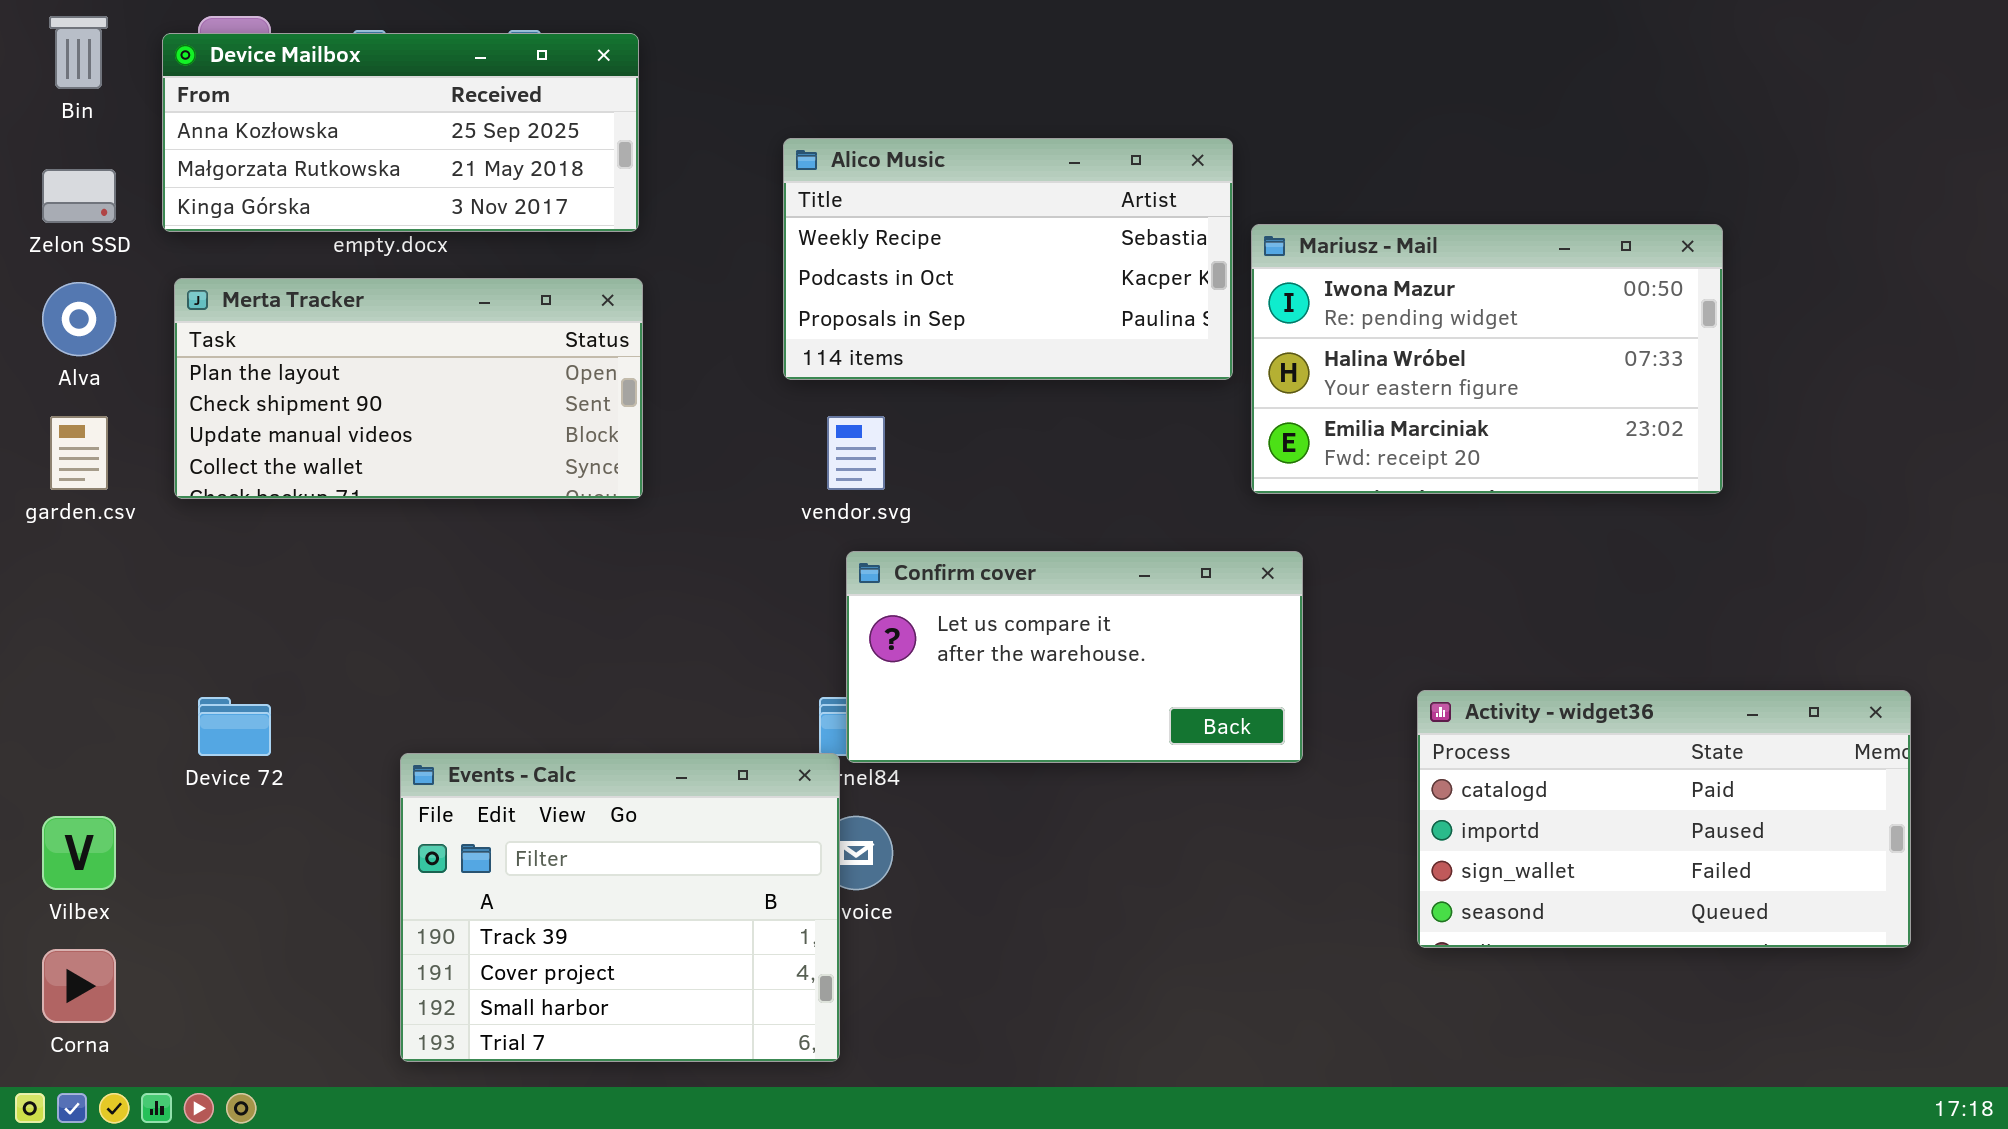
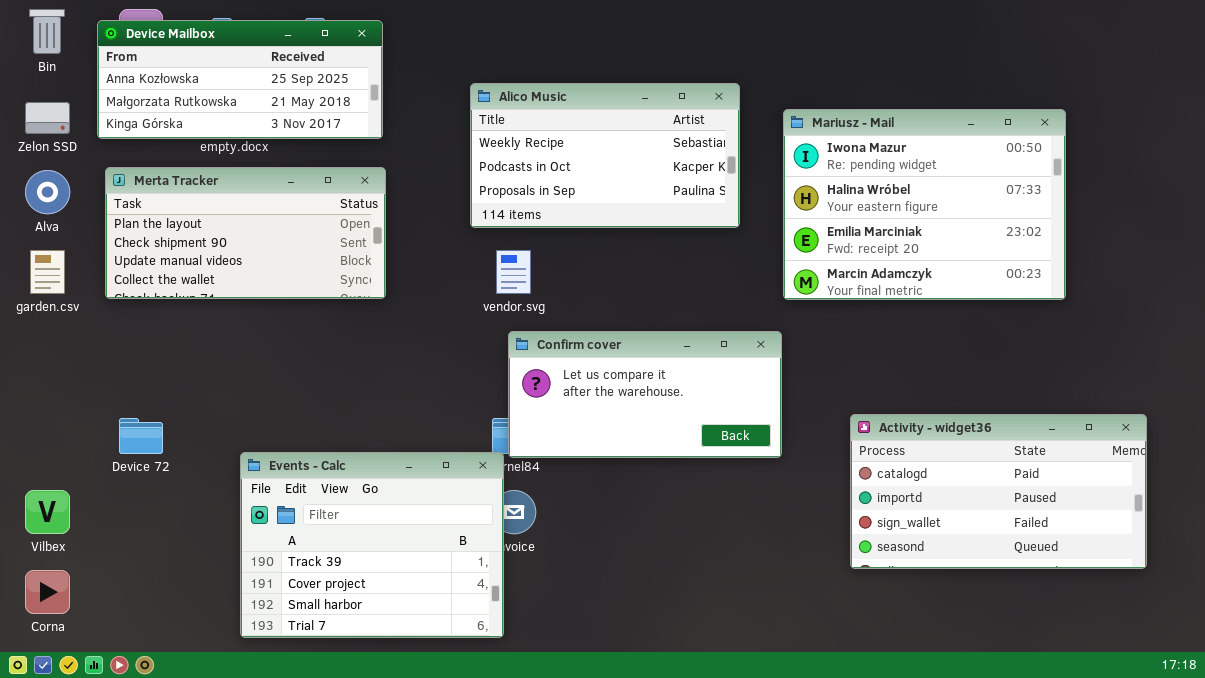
Mariusz - Mail: [1251,224,1723,494] -> [783,109,1066,300], moved, resized

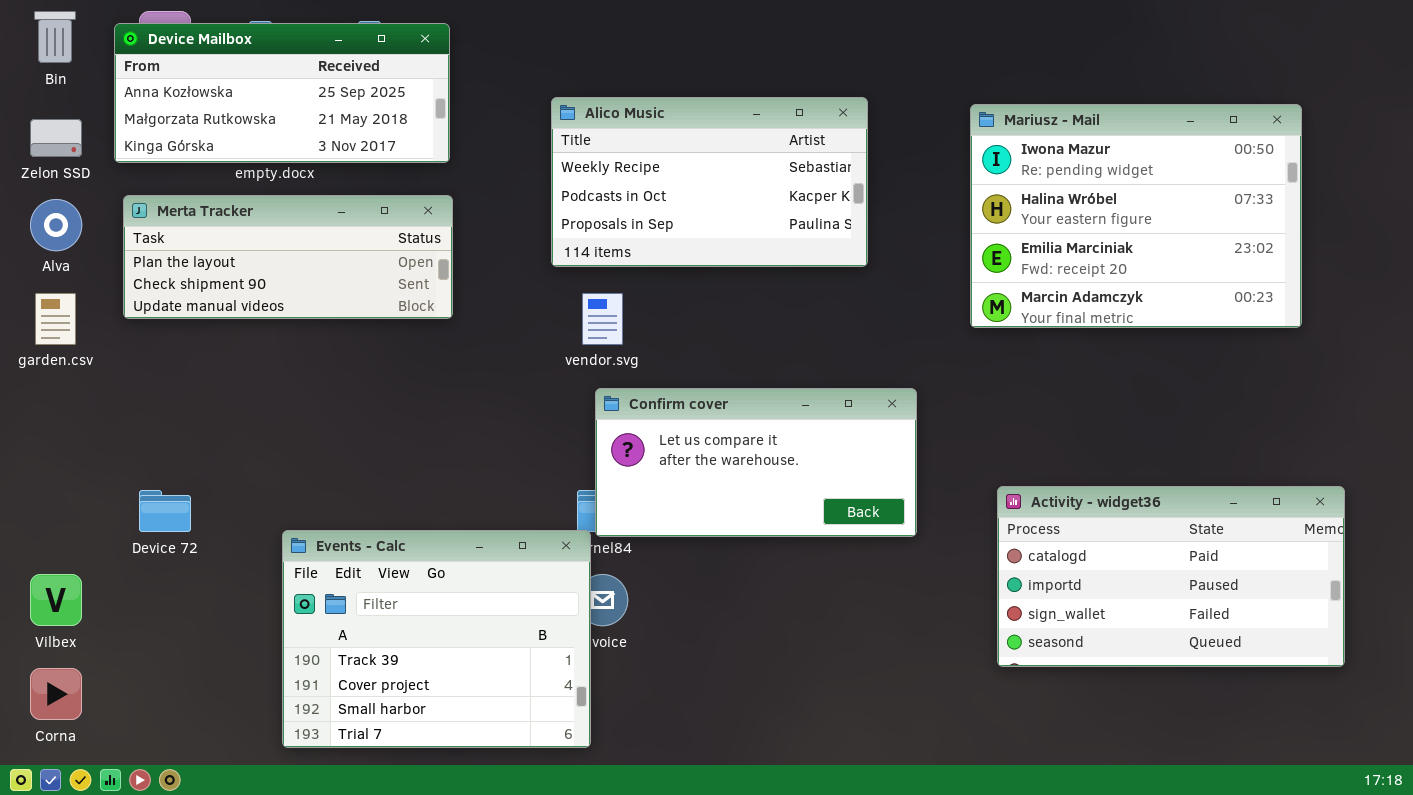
Mariusz - Mail: [783,109,1066,300] -> [970,104,1302,328], moved
Merta Tracker: [105,167,386,299] -> [123,195,453,319], resized

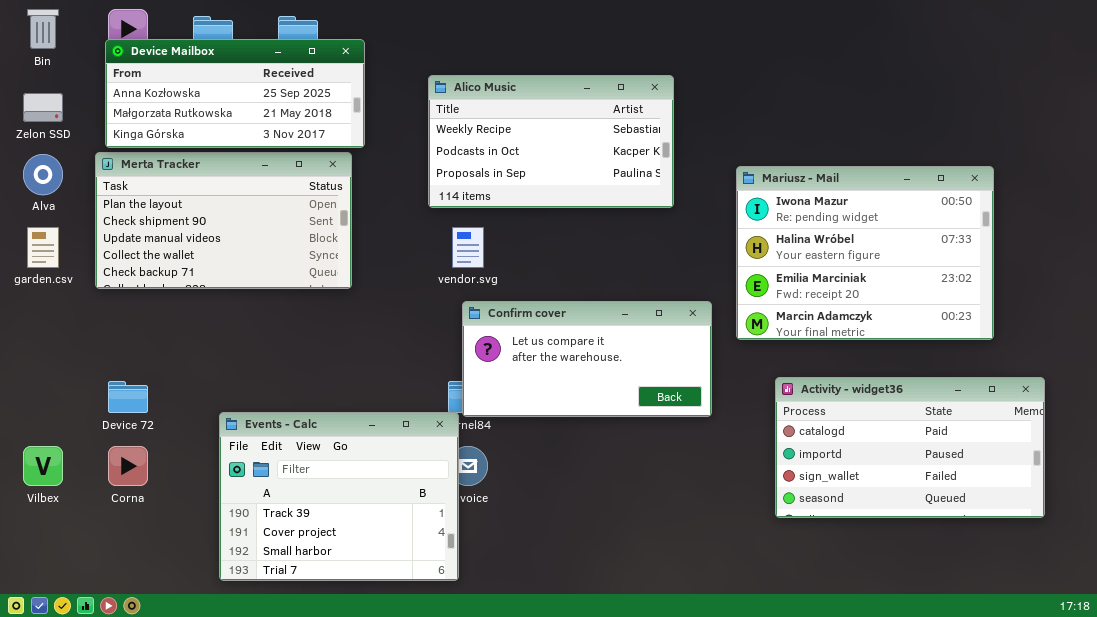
Device Mailbox: [114,23,450,163] -> [105,39,365,148], moved
Mariusz - Mail: [970,104,1302,328] -> [736,166,994,340], moved
Merta Tracker: [123,195,453,319] -> [95,152,352,289], resized
Corna: [30,668,82,720] -> [108,446,148,486], moved

